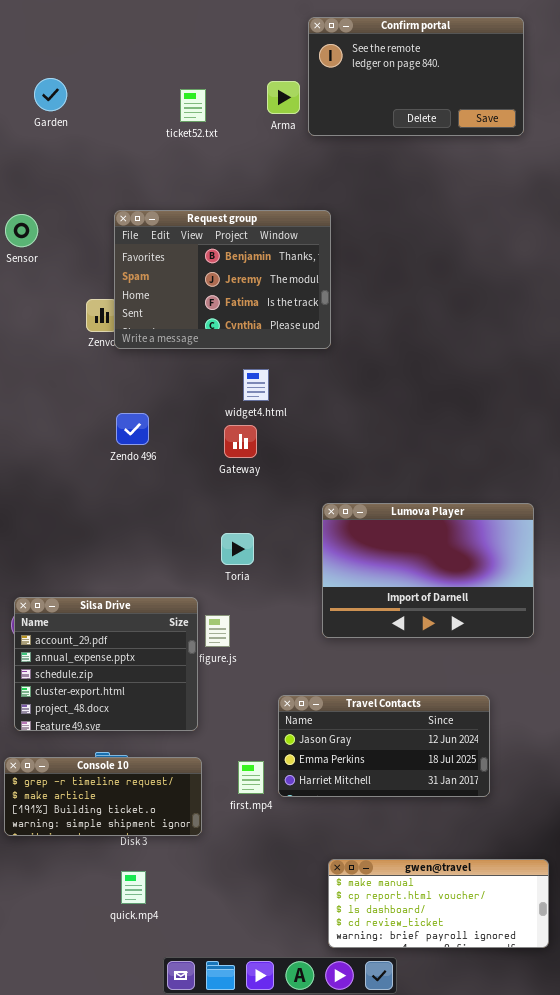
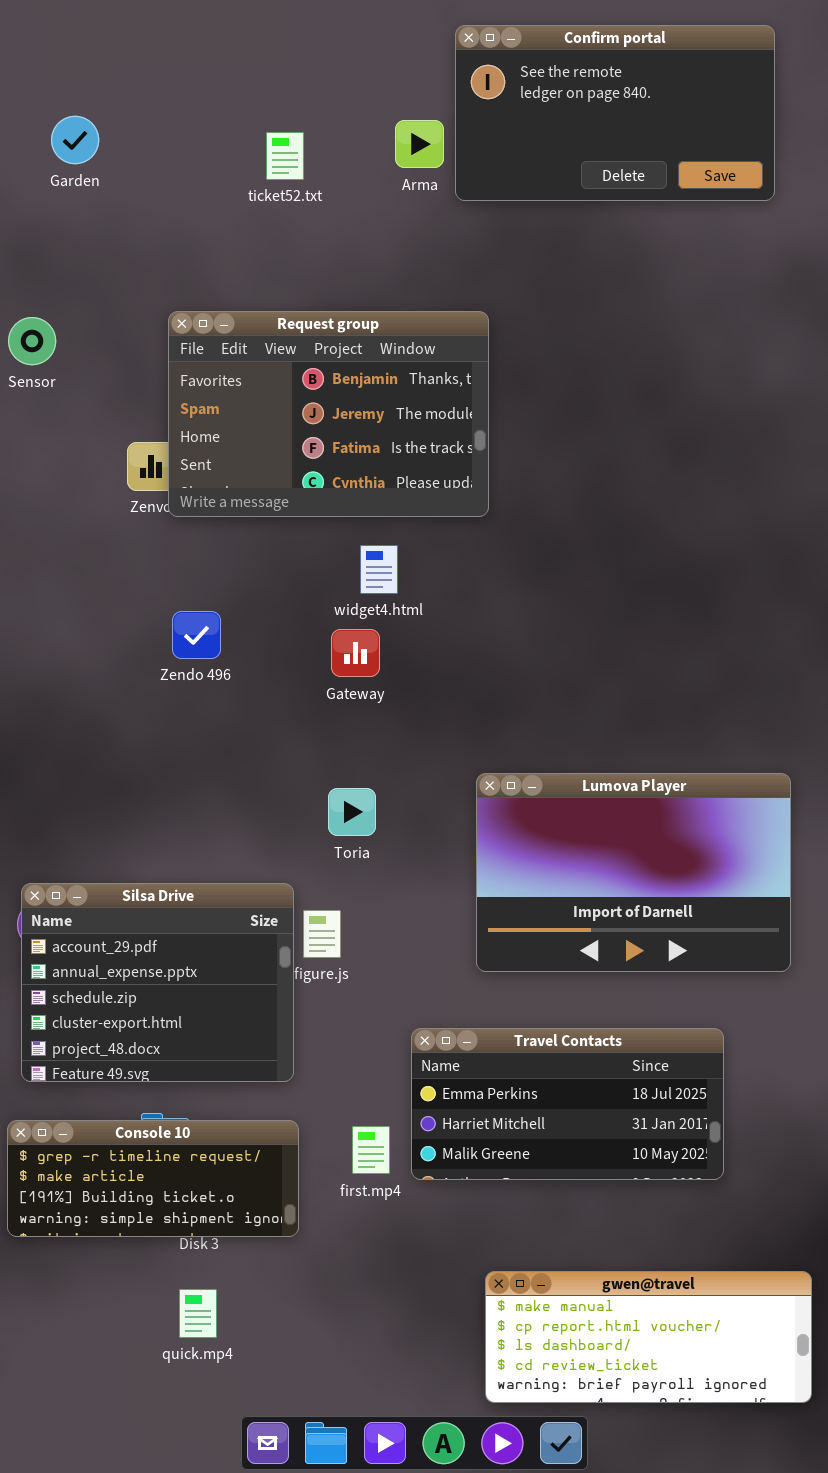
Lumova Player: [322,503,534,638] -> [476,773,791,972], moved
Travel Contacts: [278,695,490,797] -> [411,1028,724,1180], scrolled down 1 row

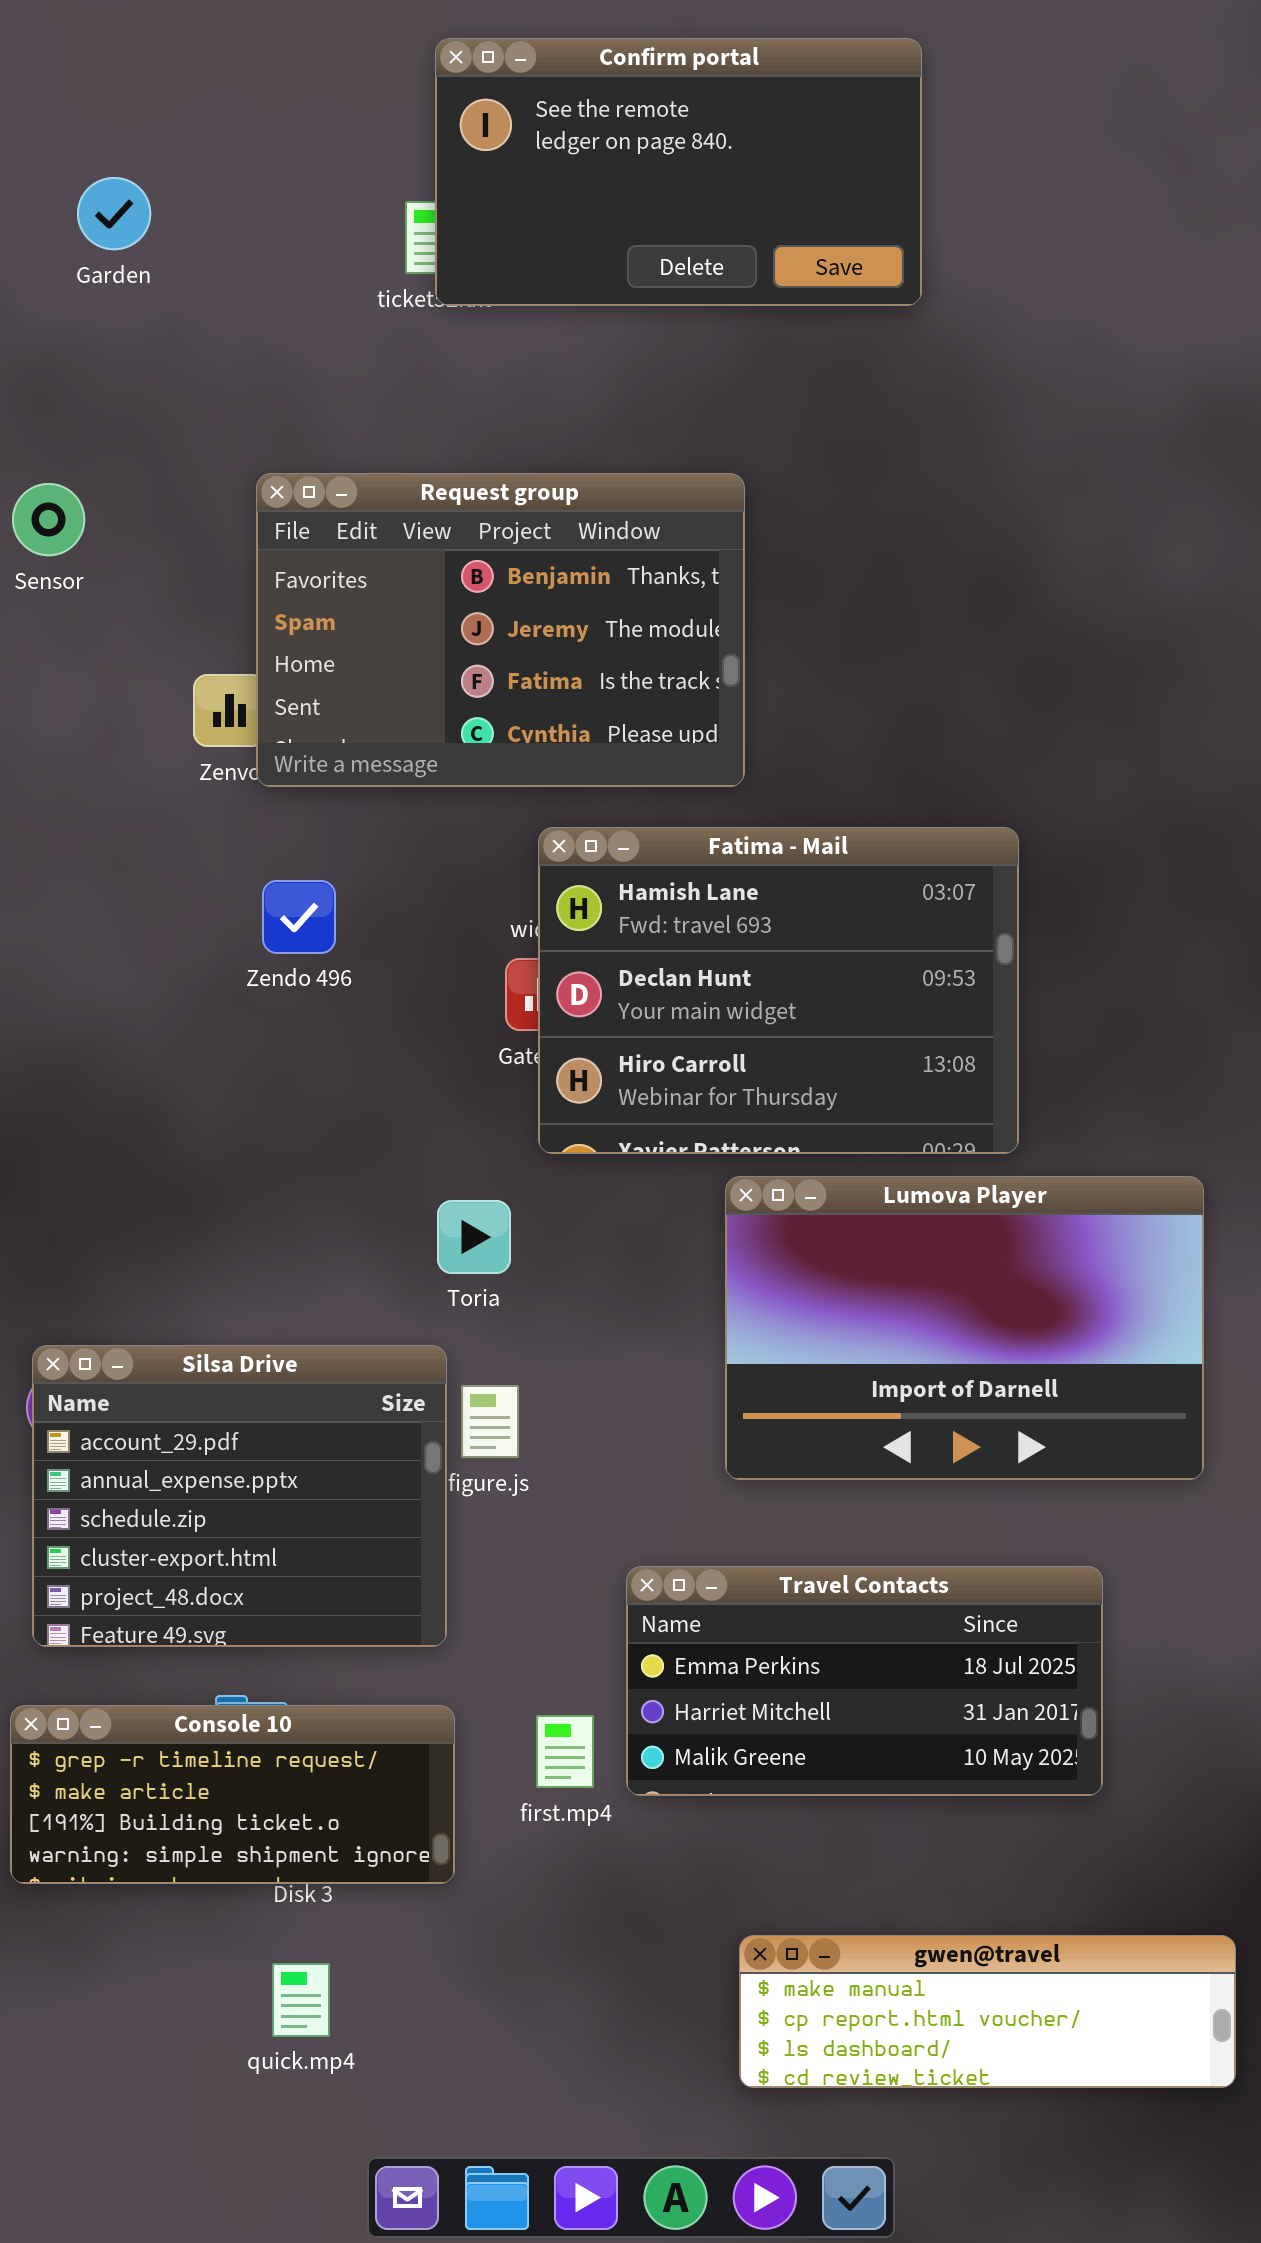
Confirm portal: [455,25,775,201] -> [435,38,922,306], moved
Fatima - Mail: none -> [538,827,1019,1154], opened
Zendo 496: [172,611,221,659] -> [262,880,336,954], moved
Toria: [328,788,376,836] -> [437,1200,511,1274], moved
gwen@travel: [485,1271,812,1403] -> [739,1935,1236,2088], resized

